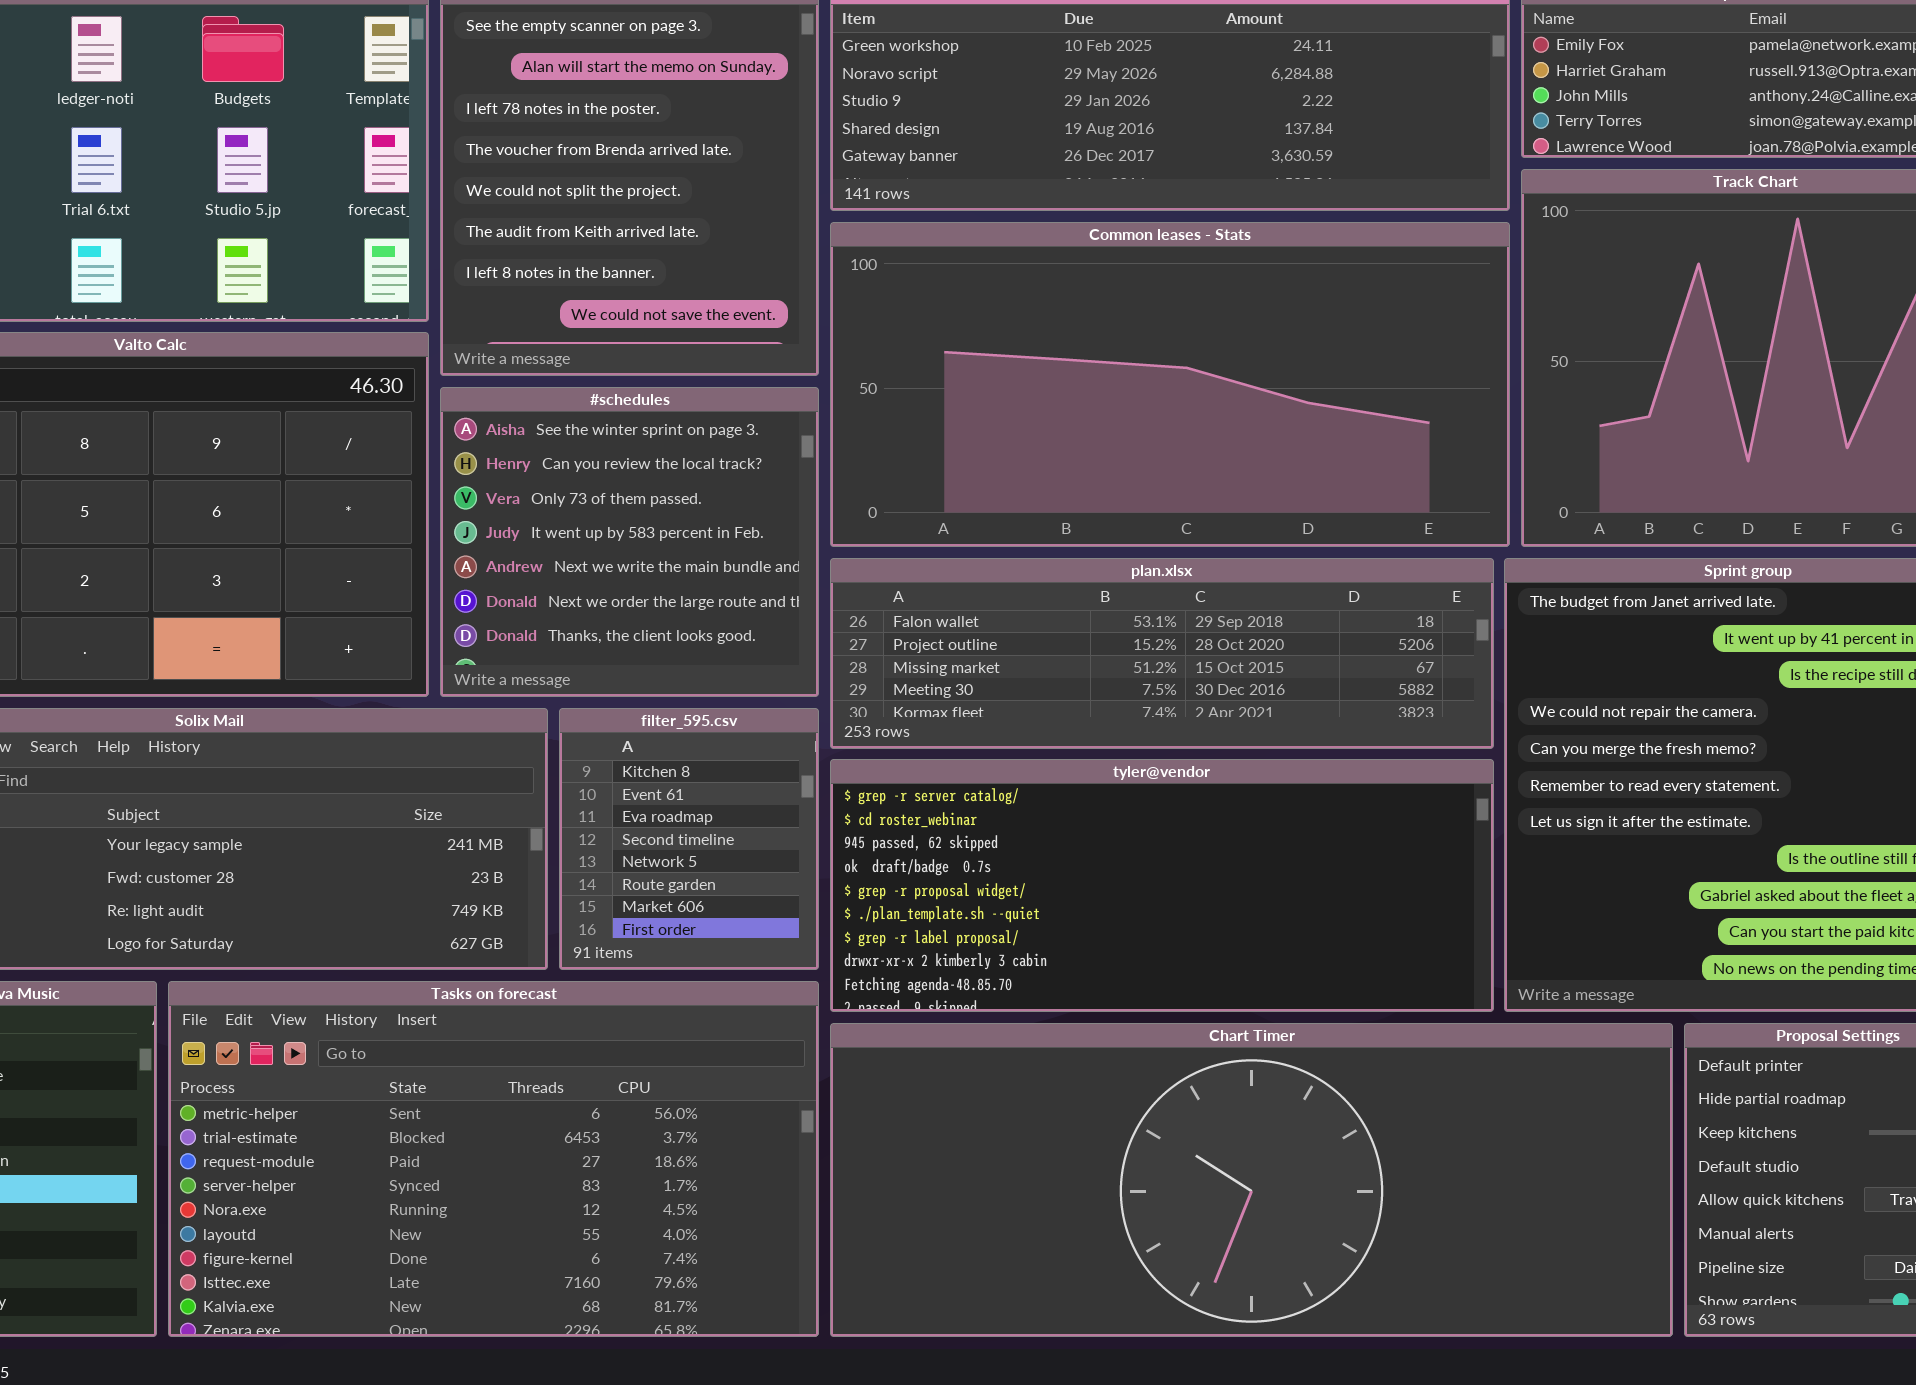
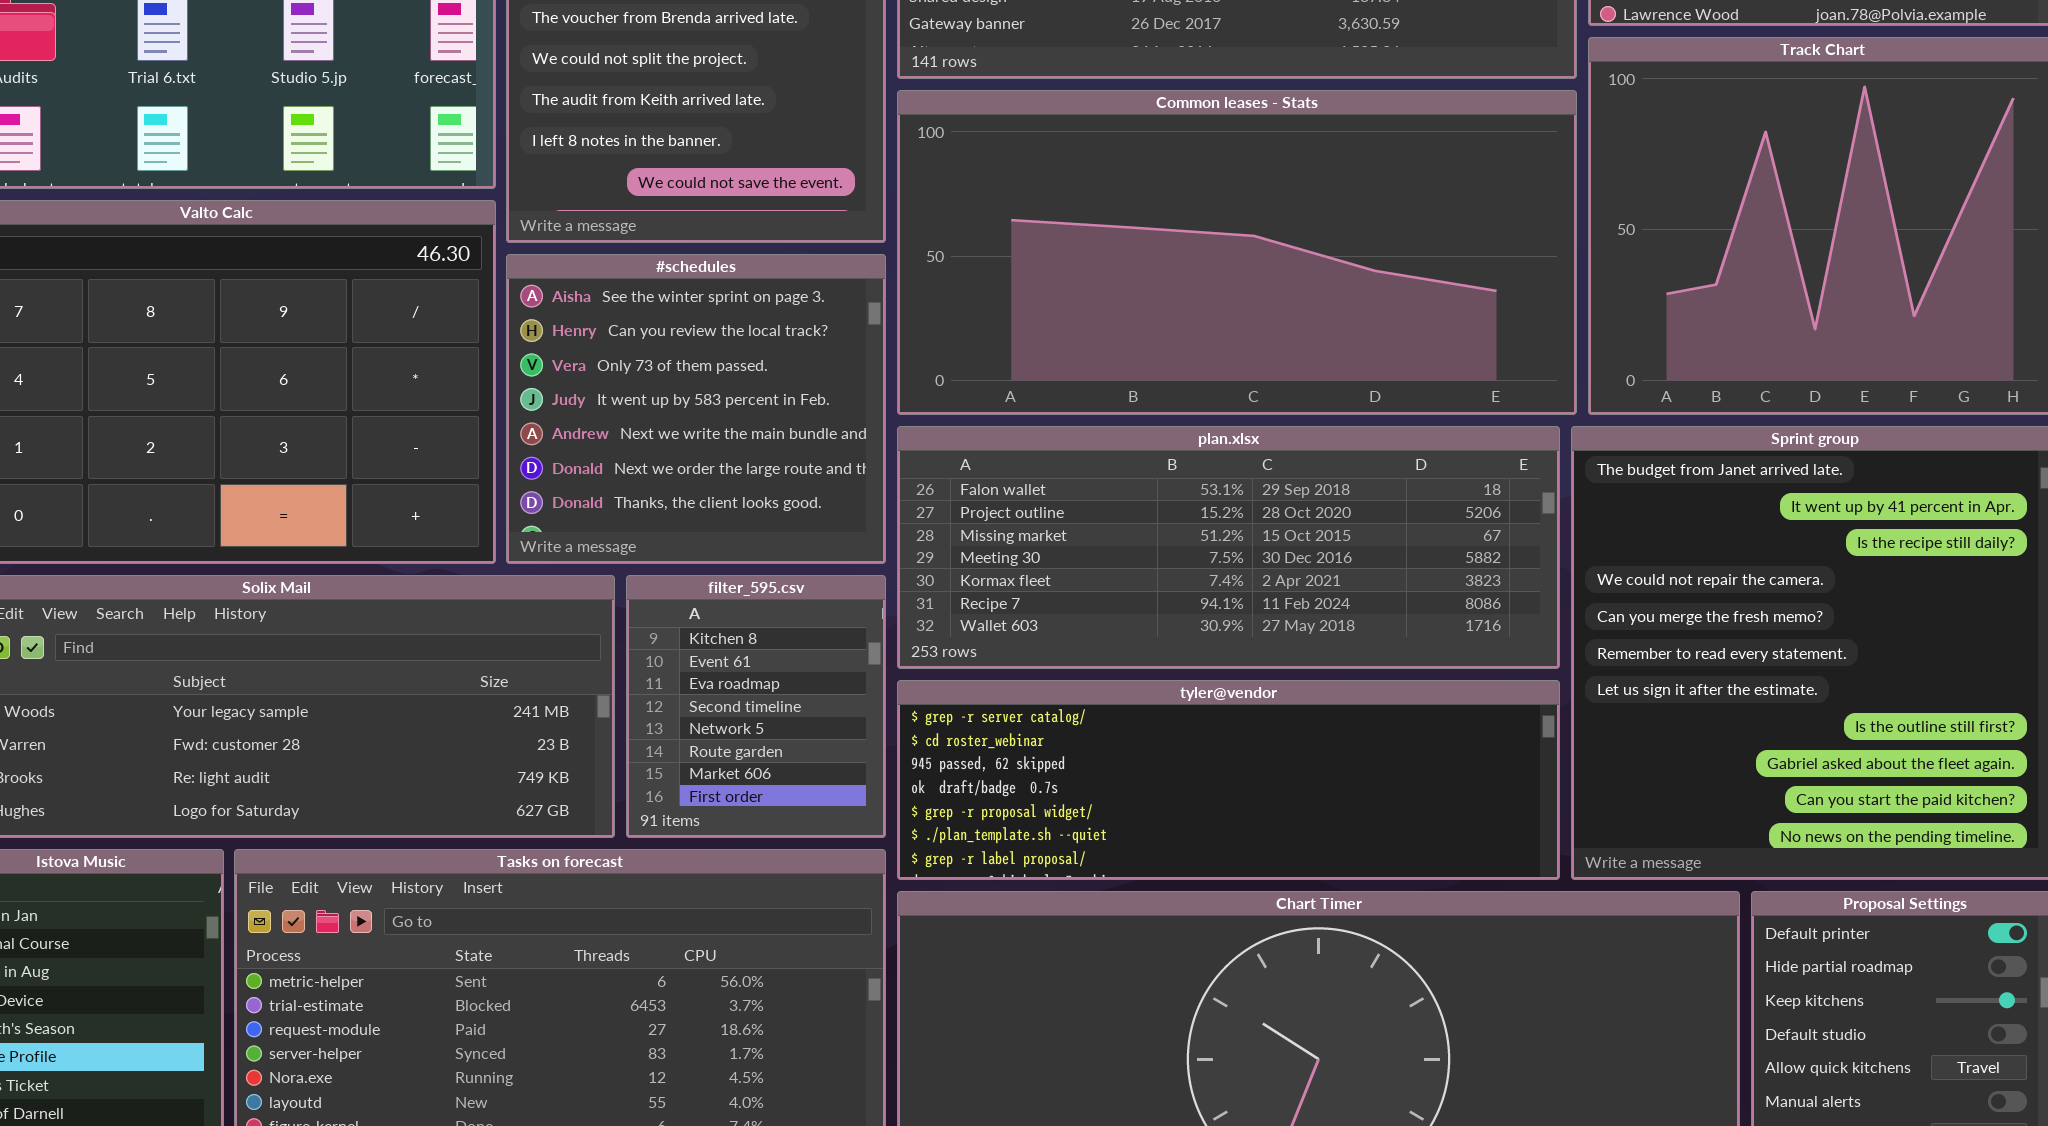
plan.xlsx: [830,558,1494,749] -> [897,426,1560,669], resized
tyler@vendor: [830,759,1494,1012] -> [897,680,1560,880], resized

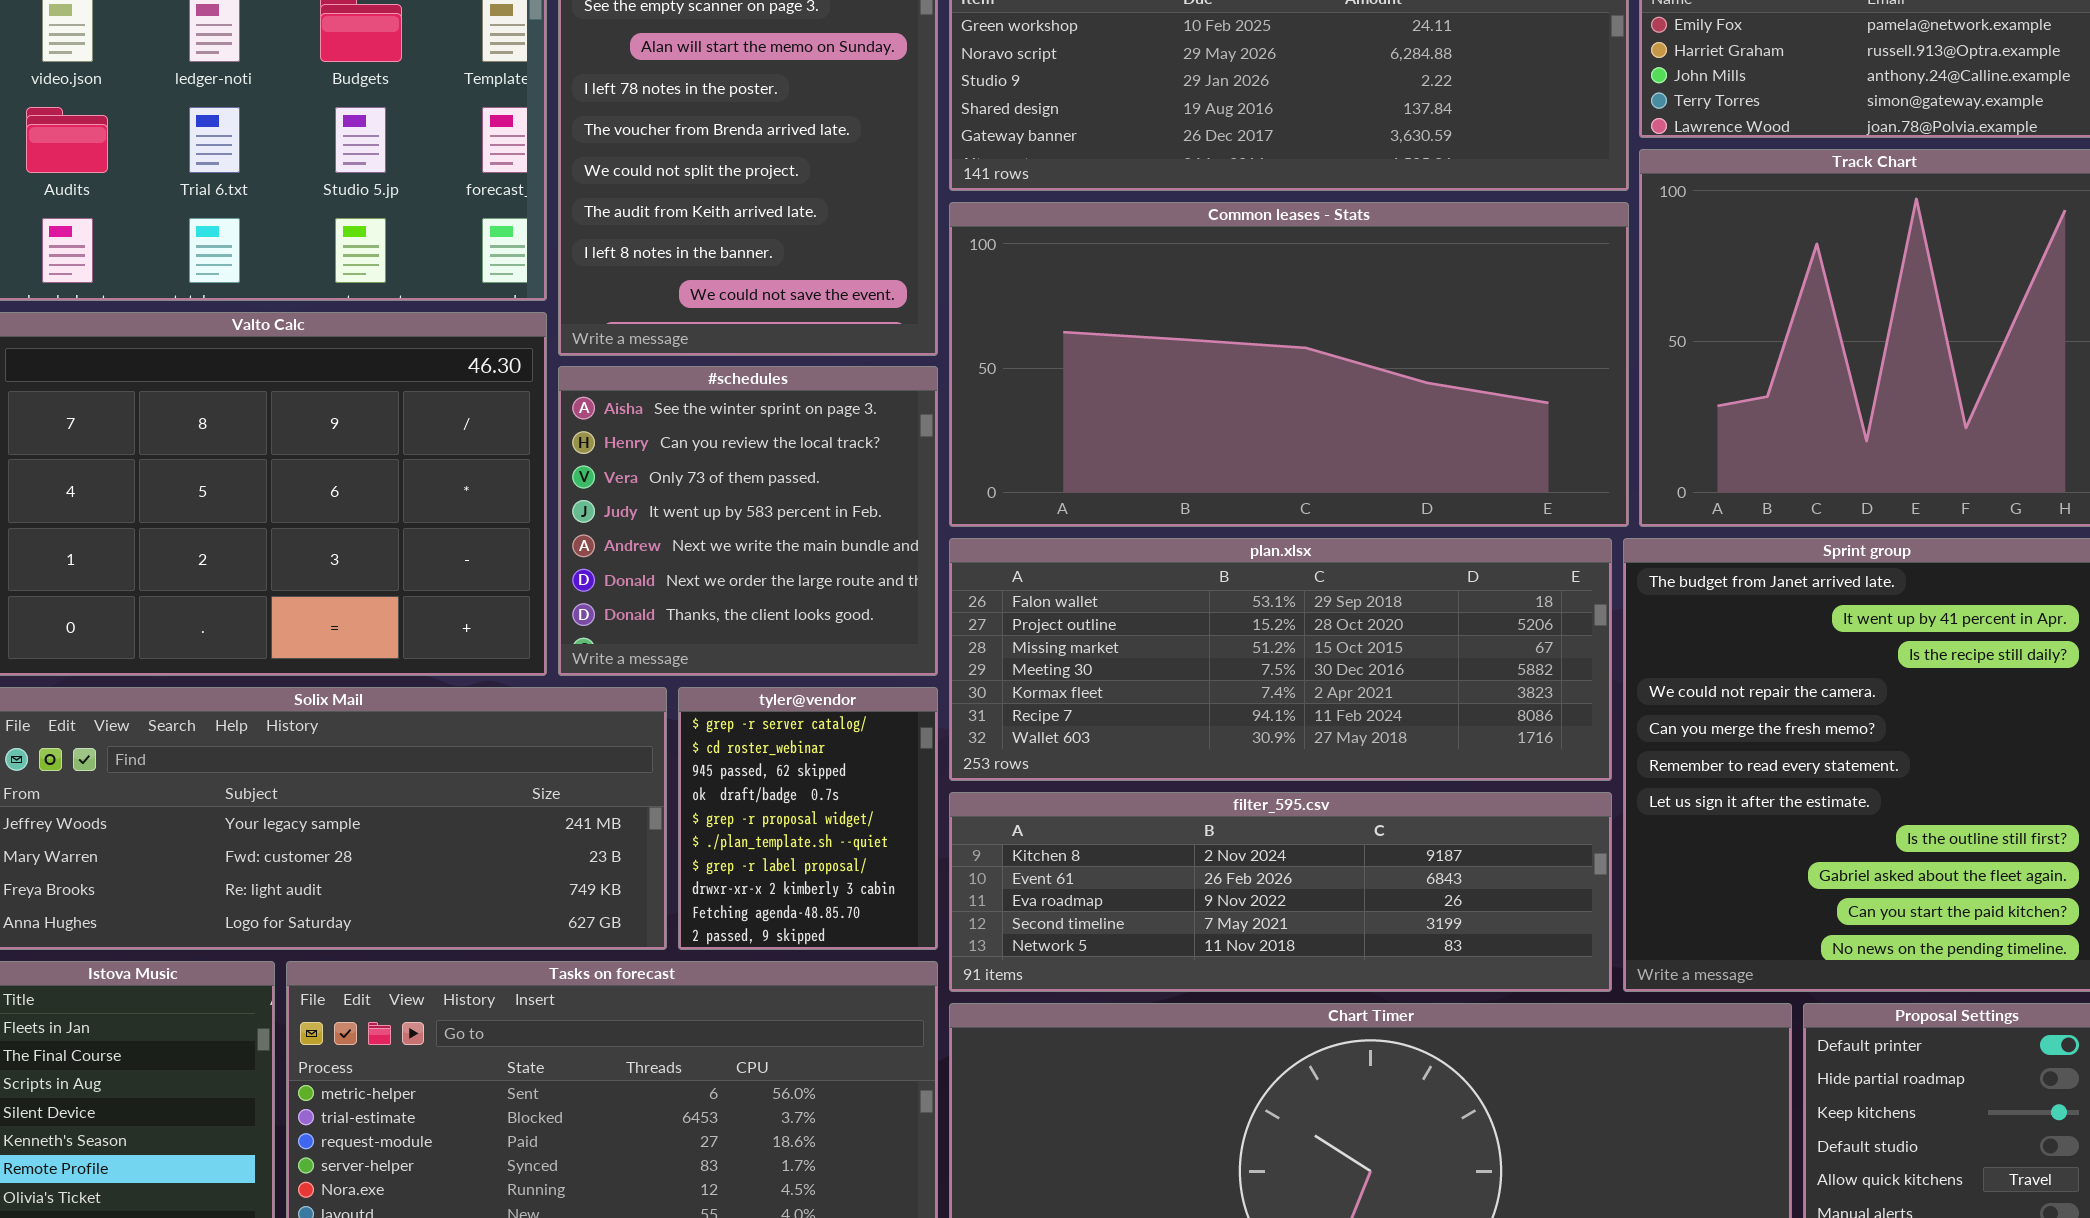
filter_595.csv: [626,575,886,838] -> [949,792,1612,992], moved, resized
tyler@vendor: [897,680,1560,880] -> [678,687,938,950], moved, resized

